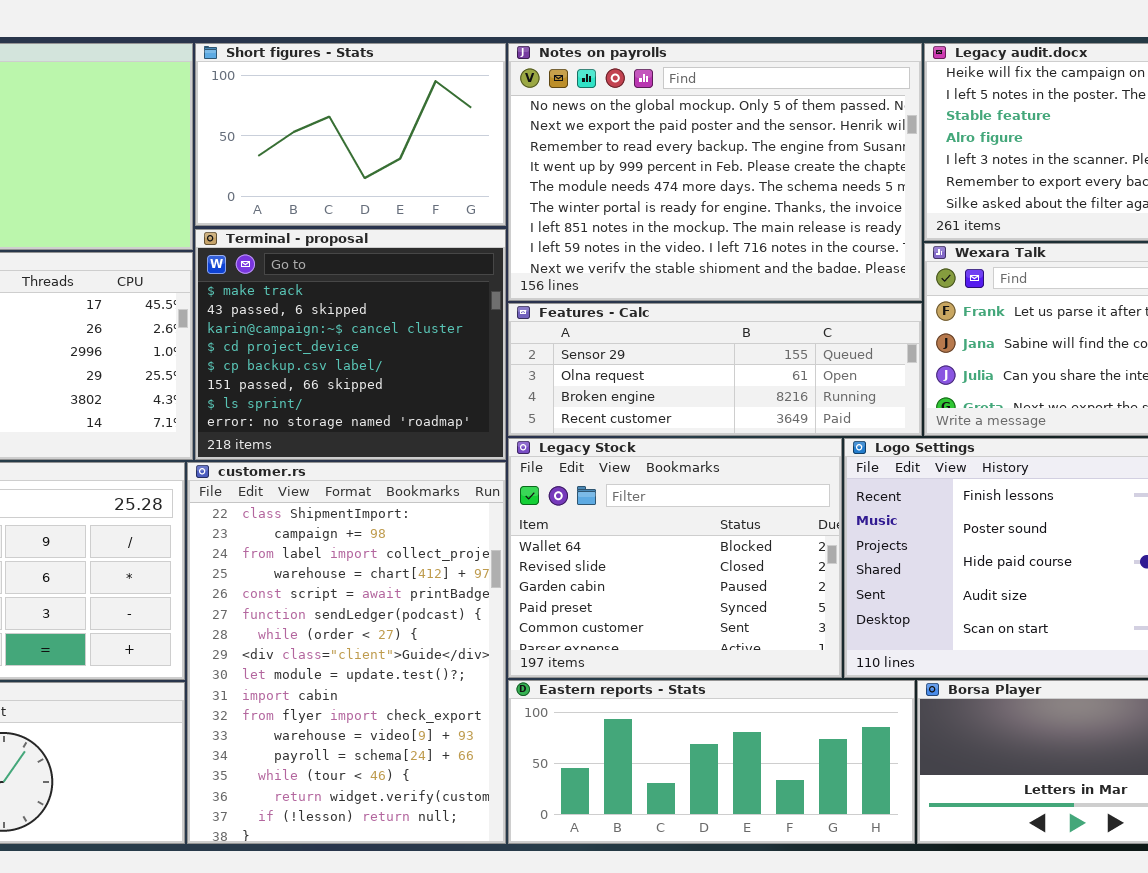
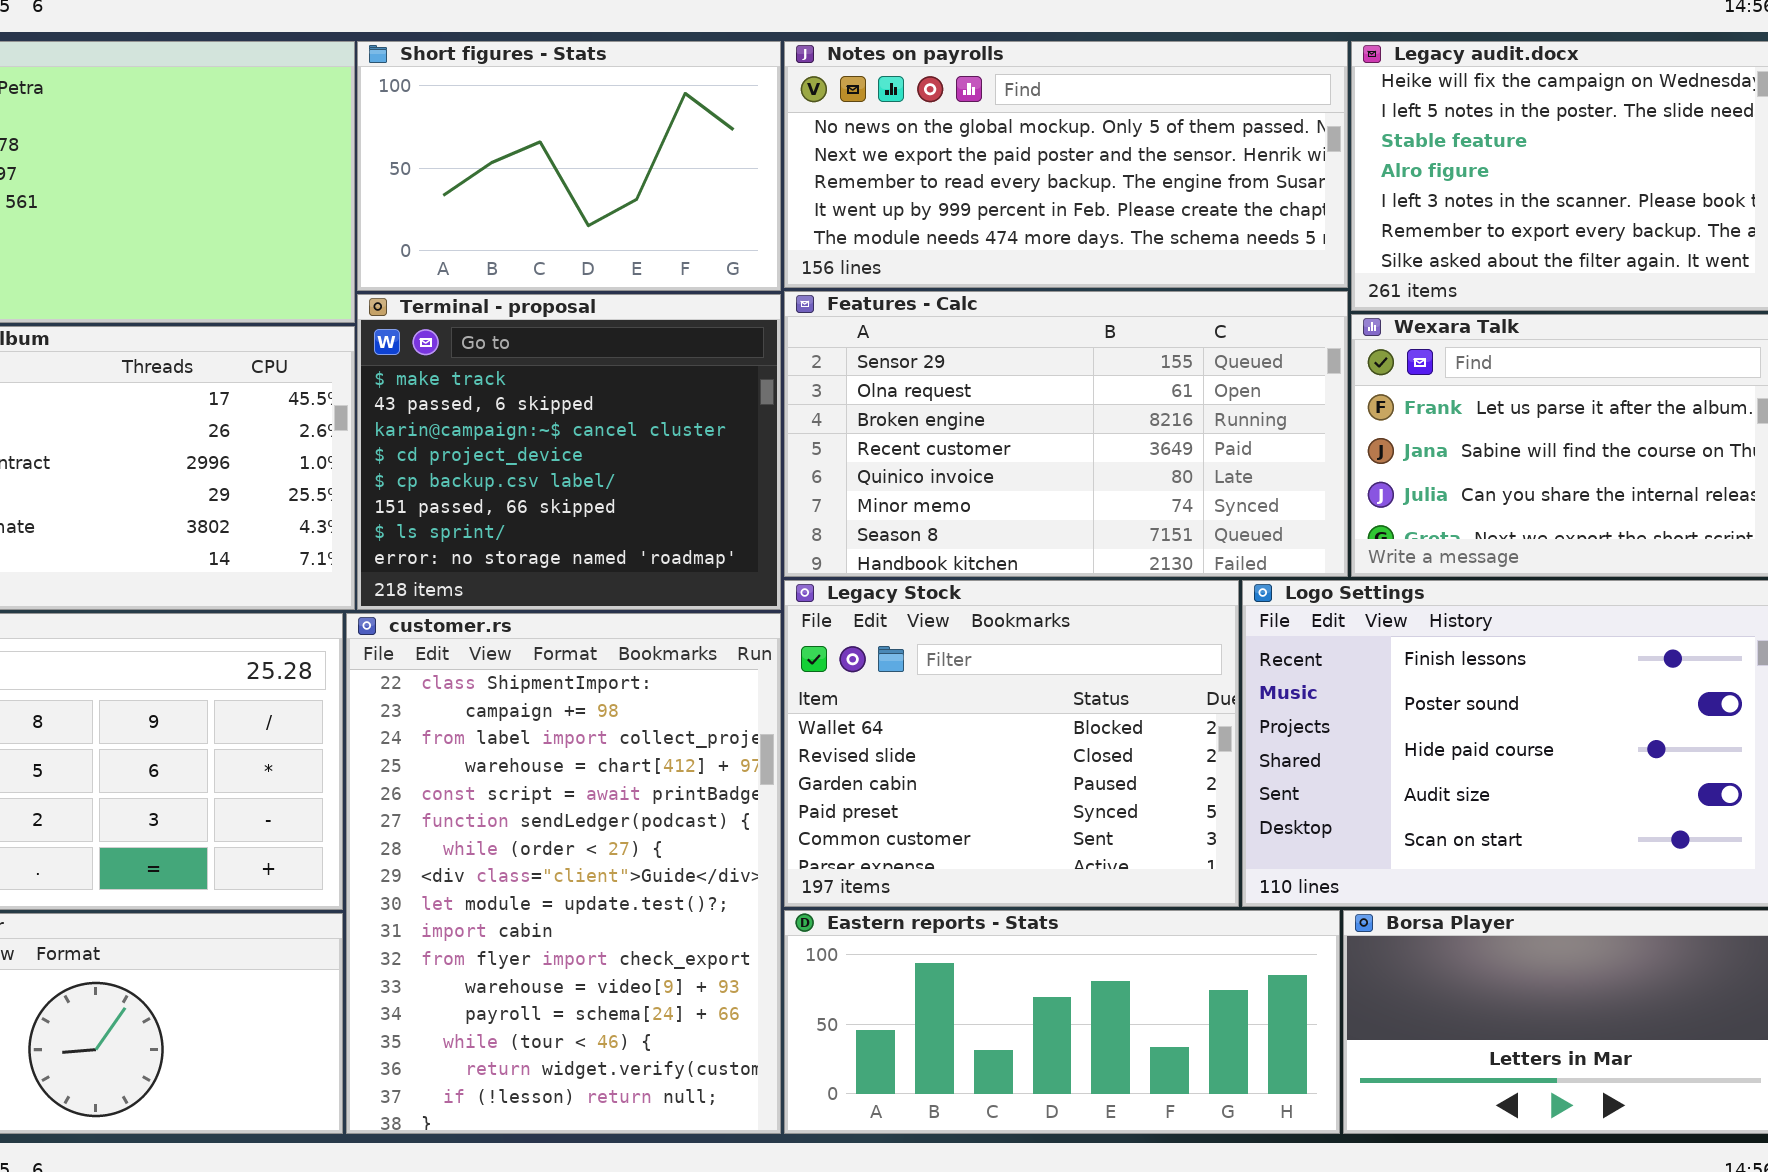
Notes on payrolls: [508,43,922,301] -> [784,41,1348,288], resized
Features - Calc: [508,303,922,436] -> [784,291,1348,577], resized

